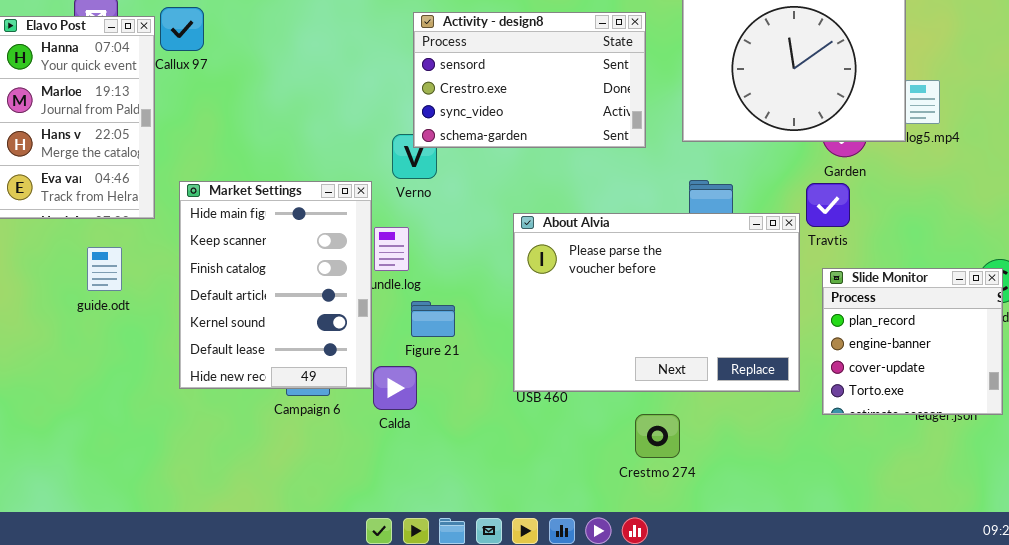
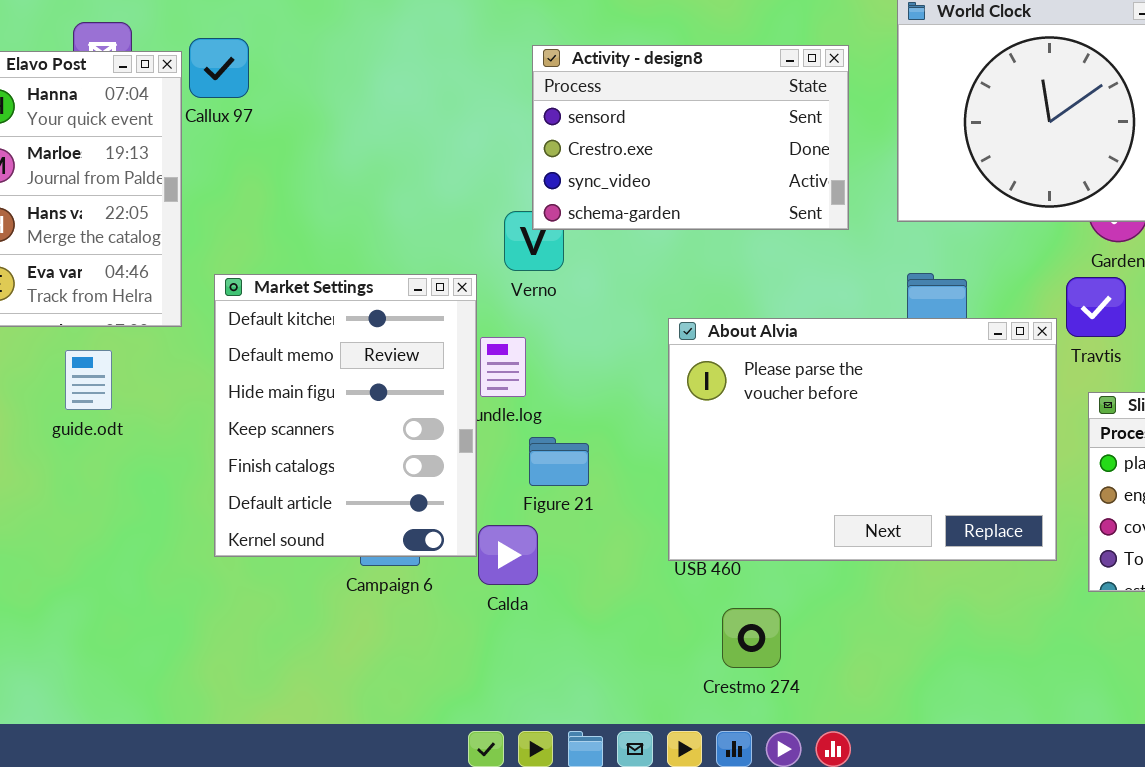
Market Settings: [179,181,372,389] -> [214,274,477,557], scrolled up 2 rows
guide.odt: [87,247,122,291] -> [65,350,112,410], moved
Crestmo 274: [635,414,680,458] -> [722,608,781,668], moved

